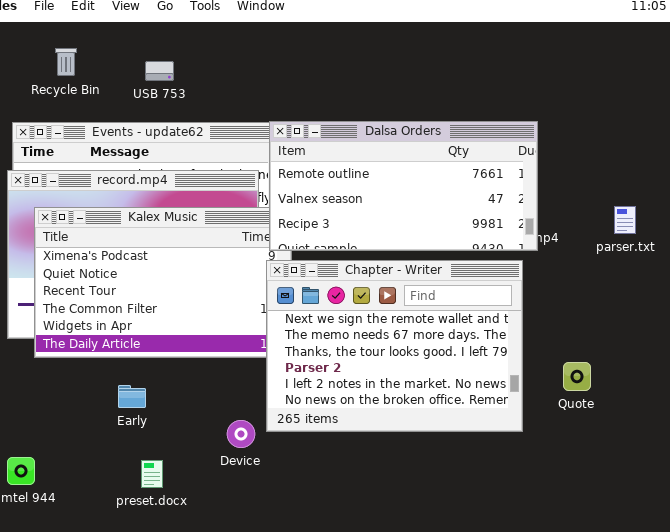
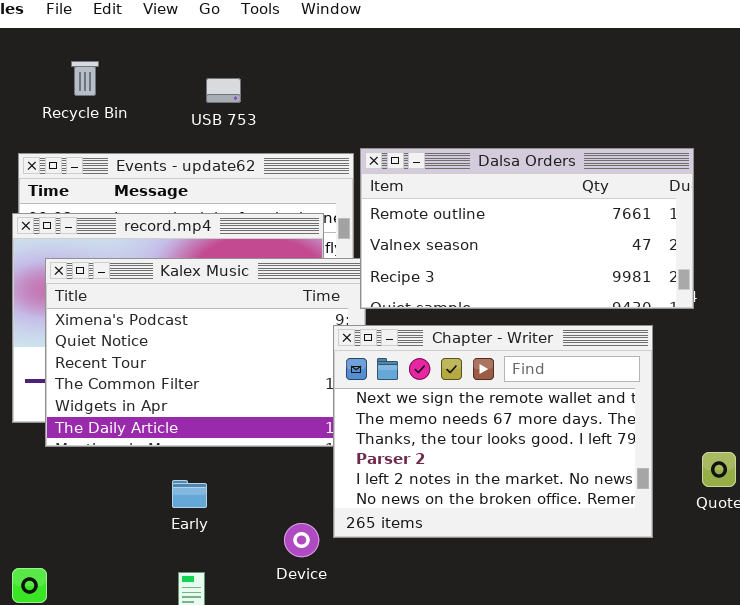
USB 753: [145,61,174,81] -> [206,78,241,103], moved
Dalsa Orders: [269,121,538,251] -> [360,148,694,309], moved
Early: [118,385,146,408] -> [172,480,207,508], moved

